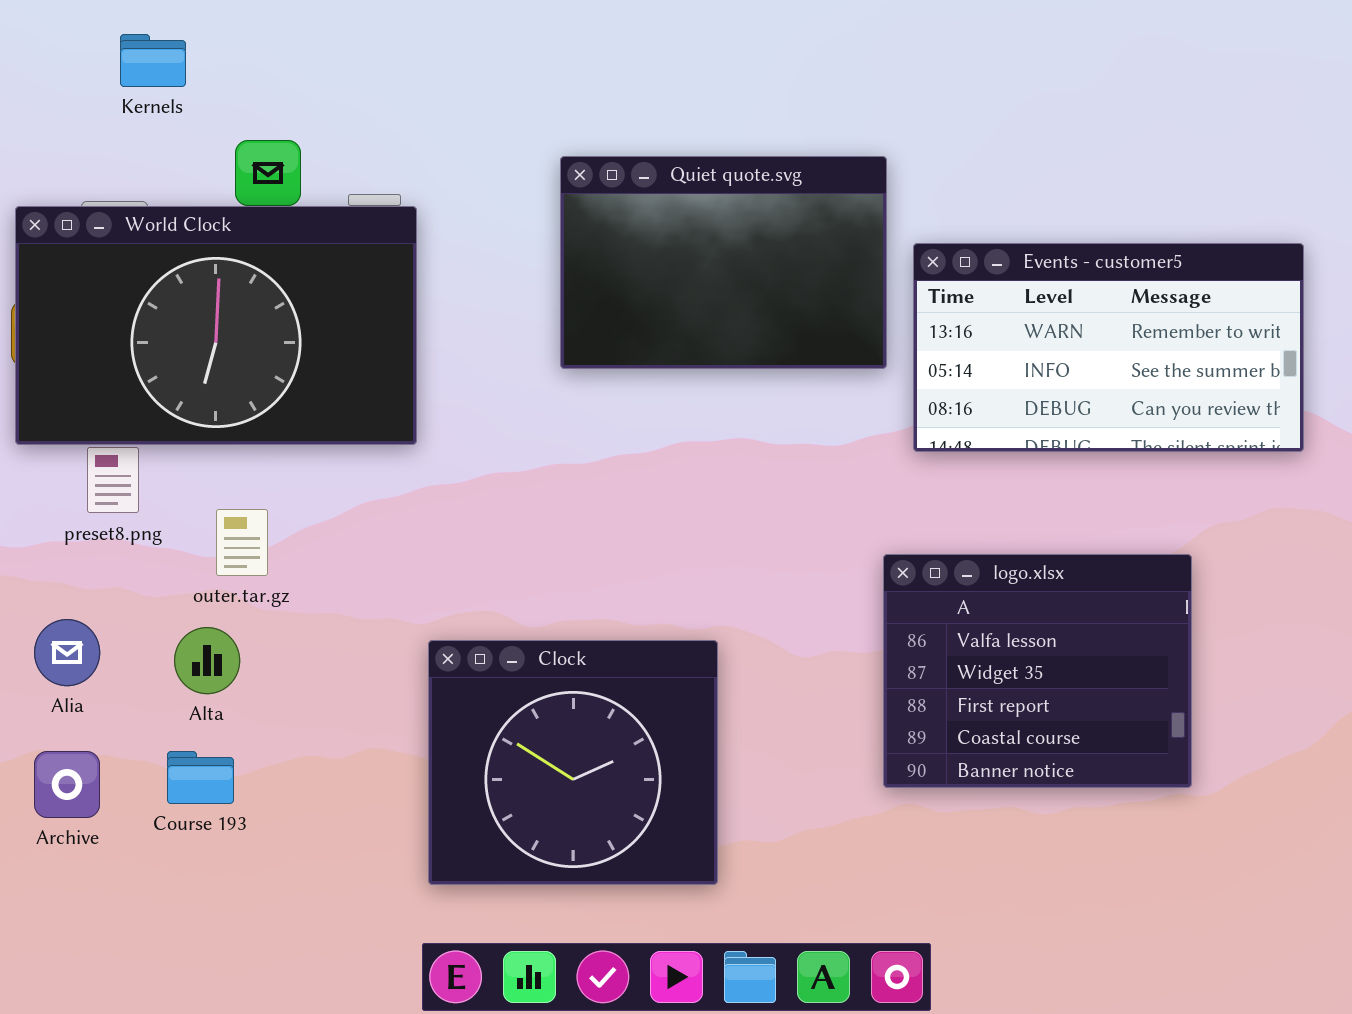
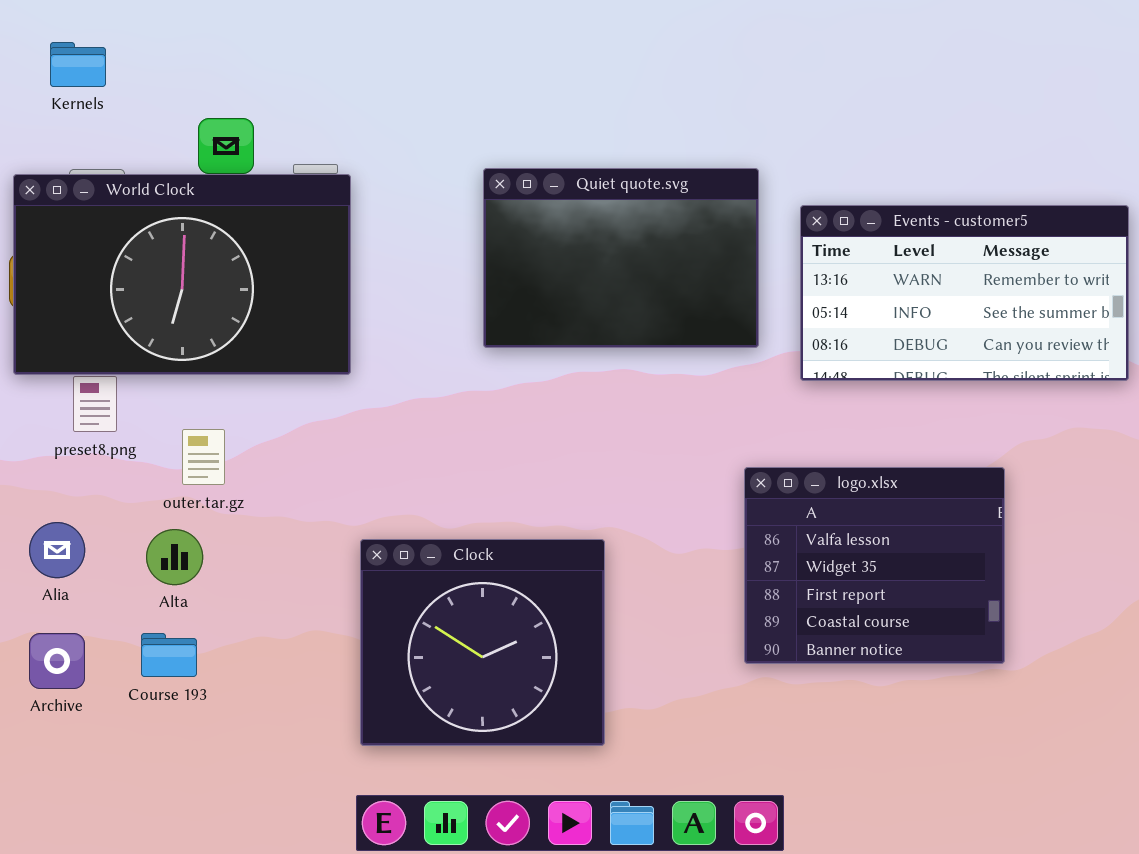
Kernels: [120,34,186,87] -> [50,42,106,87], moved
Quiet quote.svg: [560,156,887,369] -> [483,168,759,348], moved
Events - customer5: [913,243,1304,452] -> [800,205,1129,381], moved

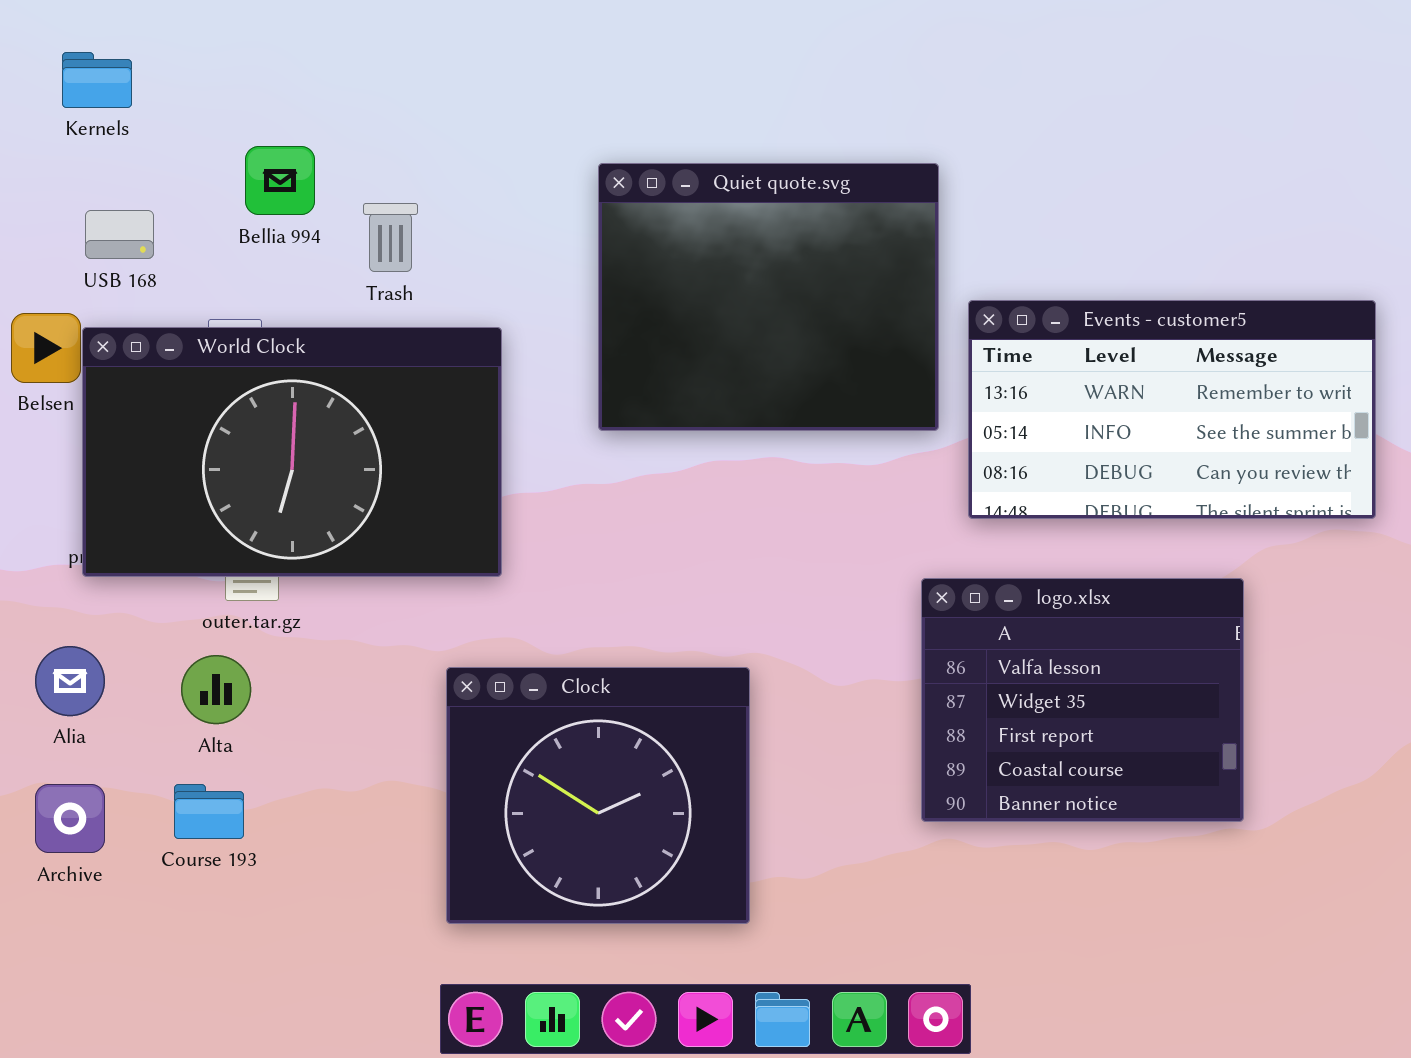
Quiet quote.svg: [483,168,759,348] -> [598,163,939,431], resized
World Clock: [13,174,351,375] -> [82,327,502,577], moved
Events - customer5: [800,205,1129,381] -> [968,300,1376,519], moved

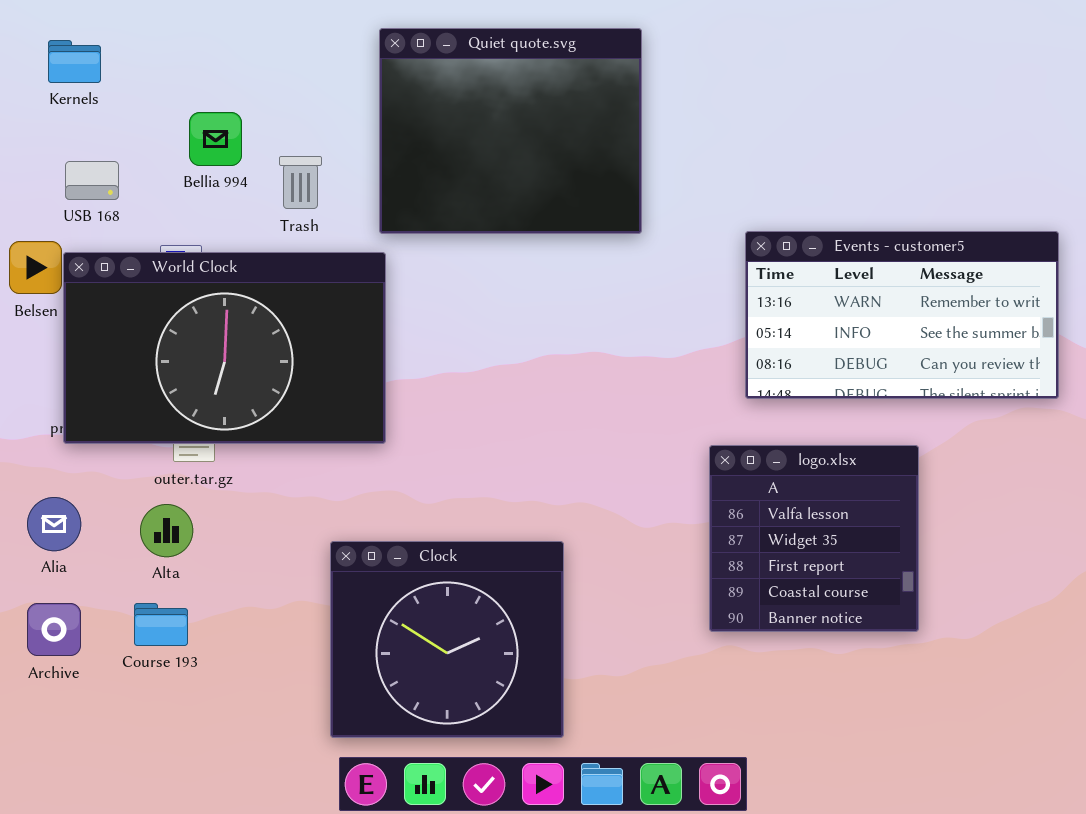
Quiet quote.svg: [598,163,939,431] -> [379,28,642,234], moved
logo.xlsx: [921,578,1244,822] -> [709,445,919,632], resized
Clock: [446,667,750,924] -> [330,541,564,738], moved

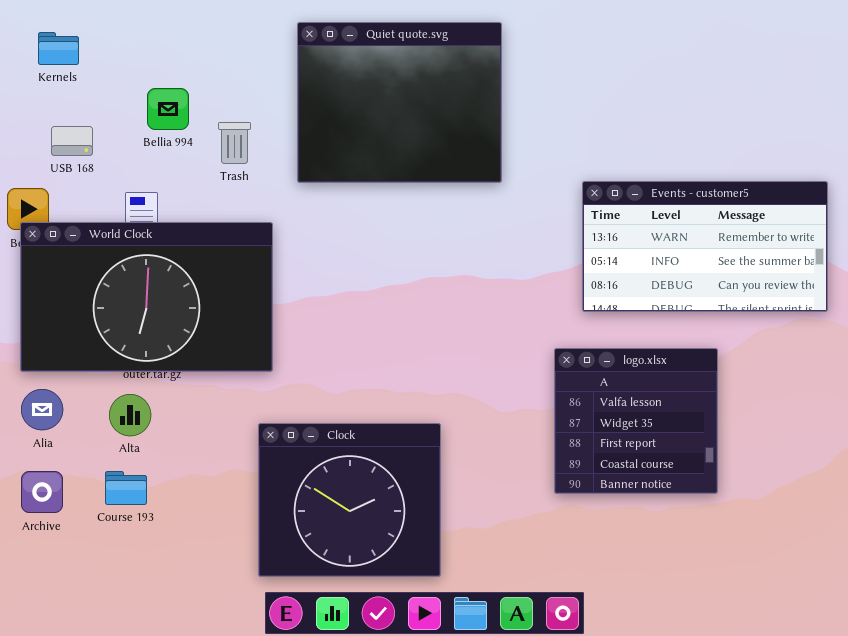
World Clock: [63,252,386,444] -> [20,222,273,372], moved

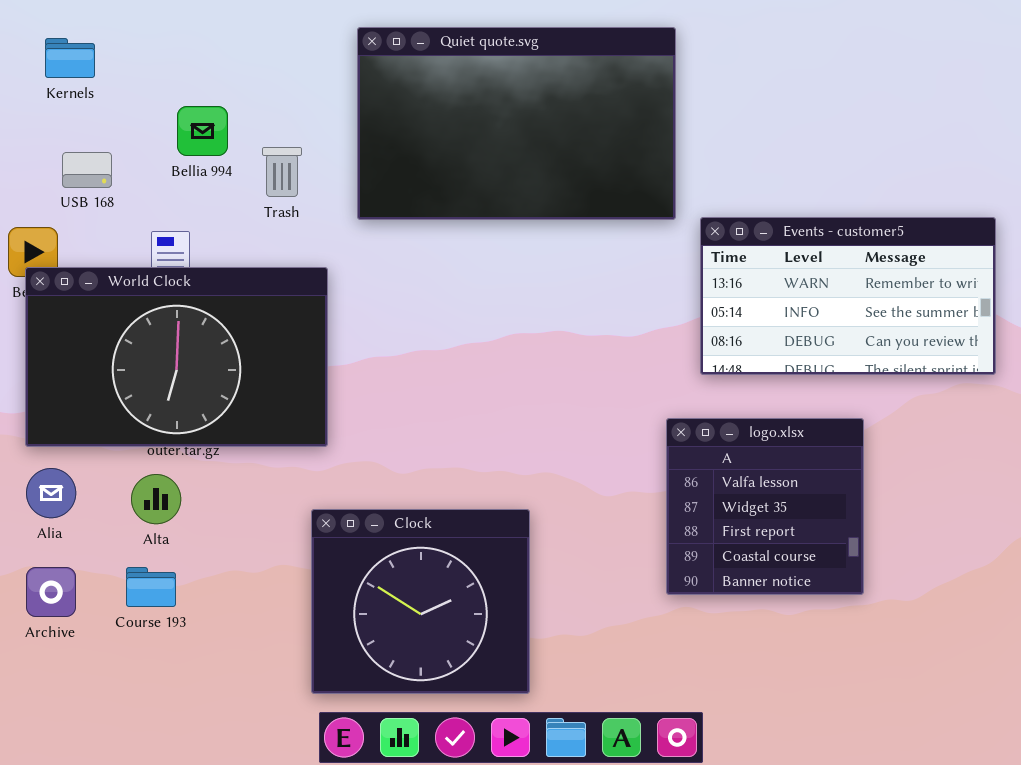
Quiet quote.svg: [297,22,502,183] -> [357,27,676,220], resized

